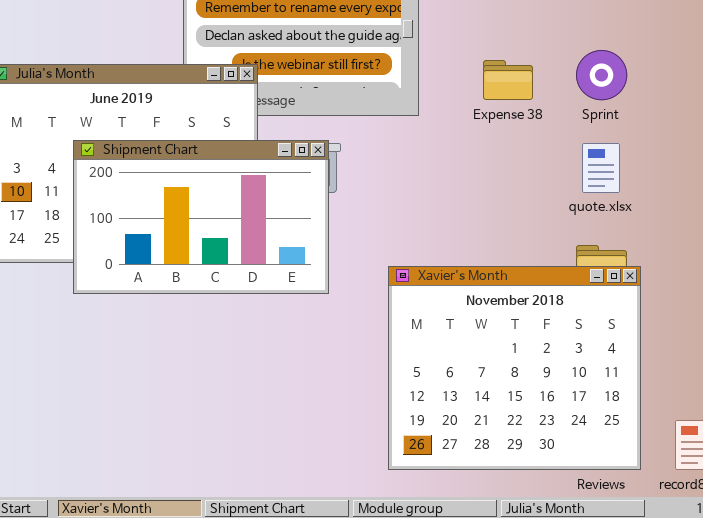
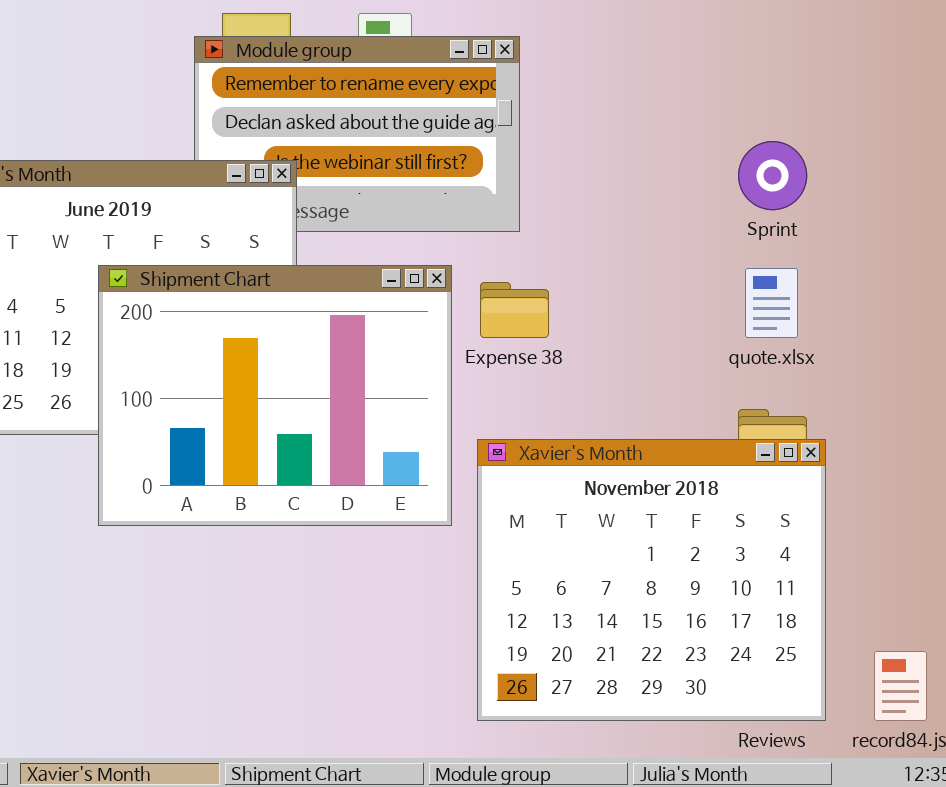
Expense 38: [483,60,533,100] -> [480,282,549,338], moved
Shipment Chart: [73,140,329,294] -> [98,265,452,526], moved, resized

